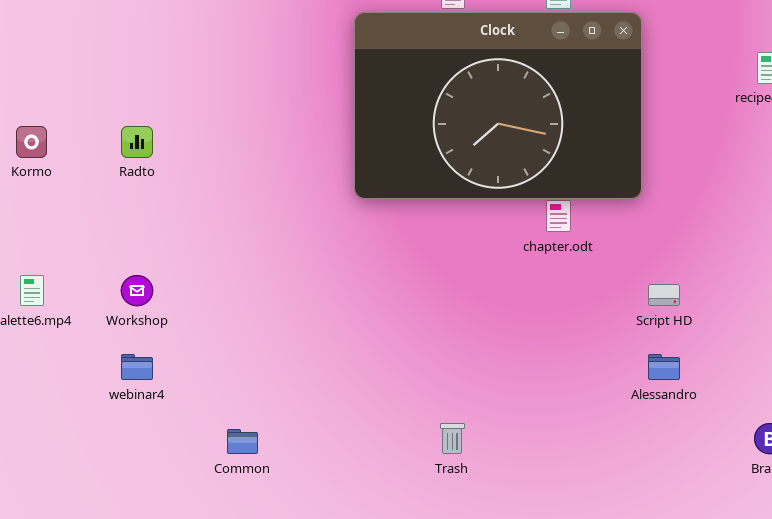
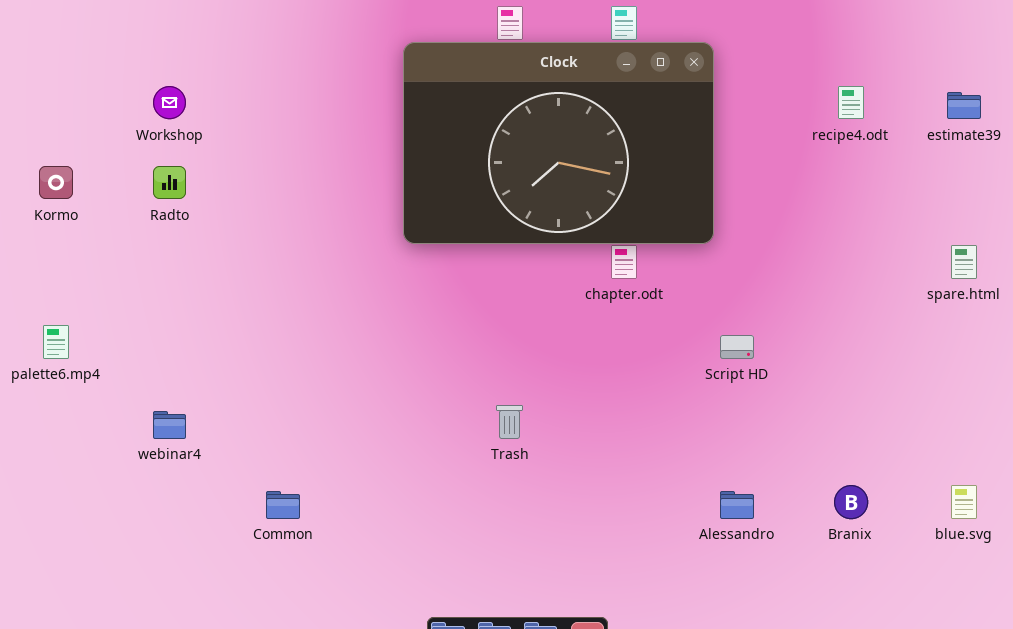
Workshop: [121,275,153,306] -> [153,86,186,119], moved
Alessandro: [648,354,680,380] -> [720,491,754,519], moved
Trash: [440,423,465,454] -> [496,405,523,439], moved

